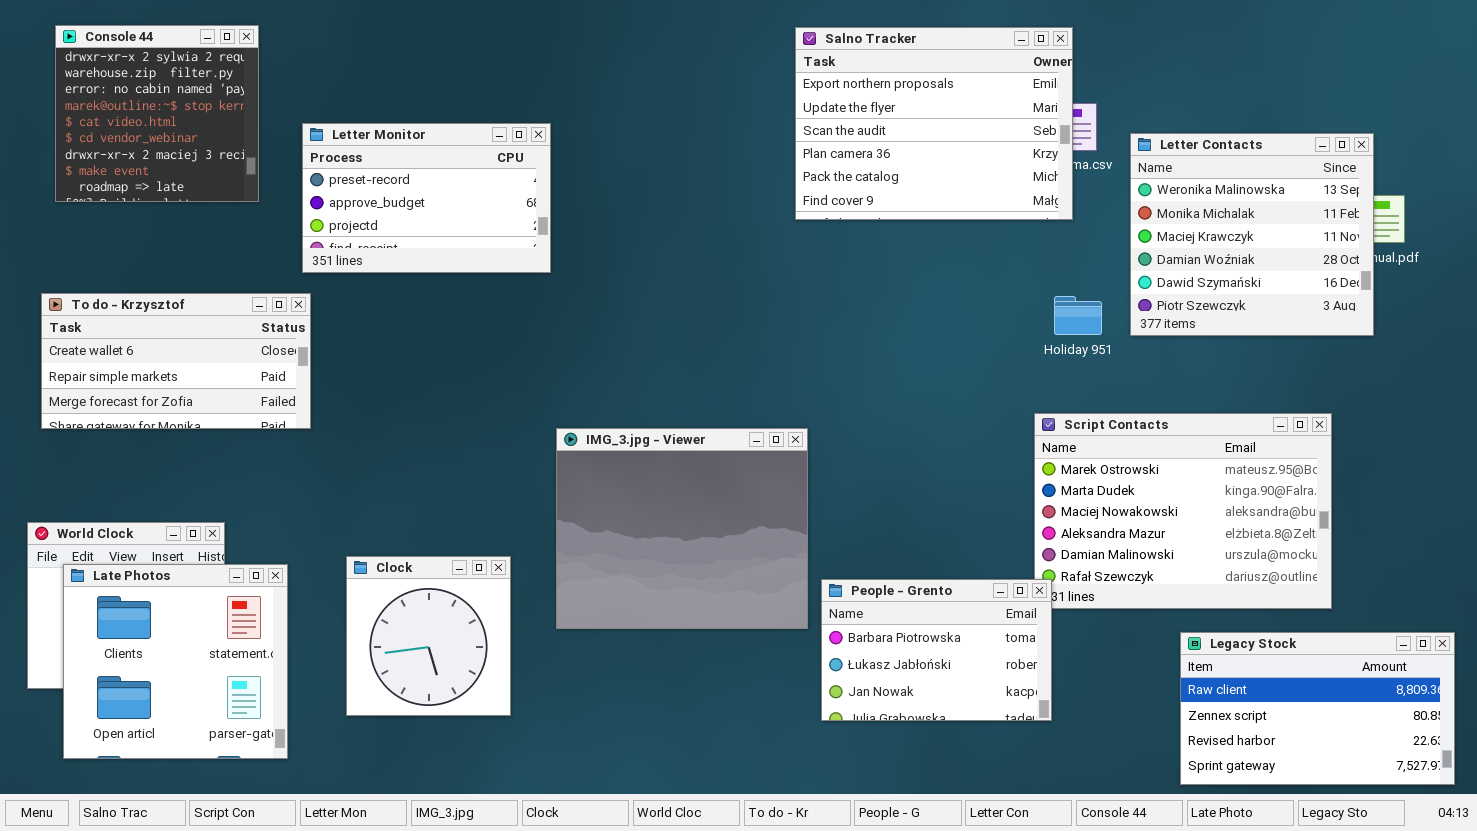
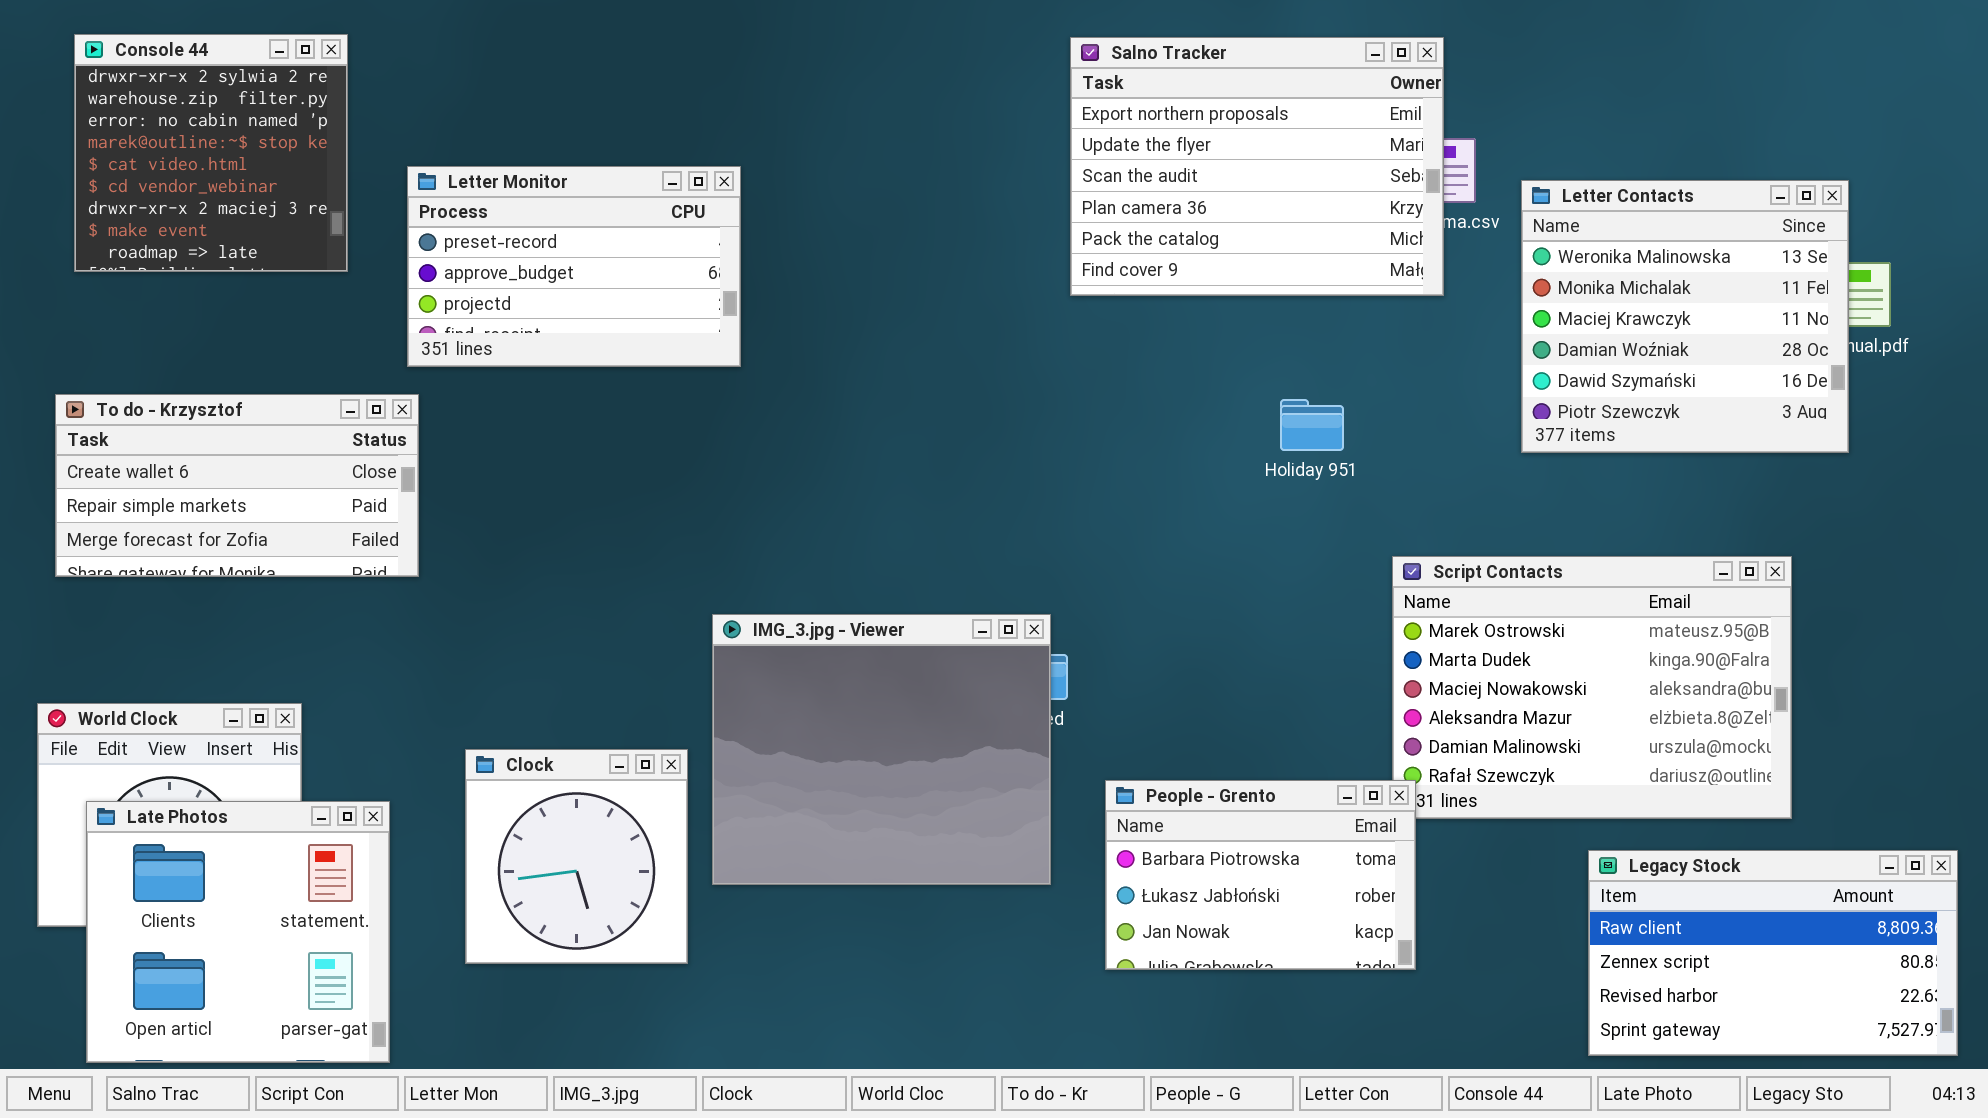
Holiday 951: [1054,296,1102,335] -> [1280,399,1344,451], moved
IMG_3.jpg - Viewer: [556,428,808,629] -> [712,614,1051,885], moved
Late Photos: [63,564,288,759] -> [86,801,390,1063], moved

